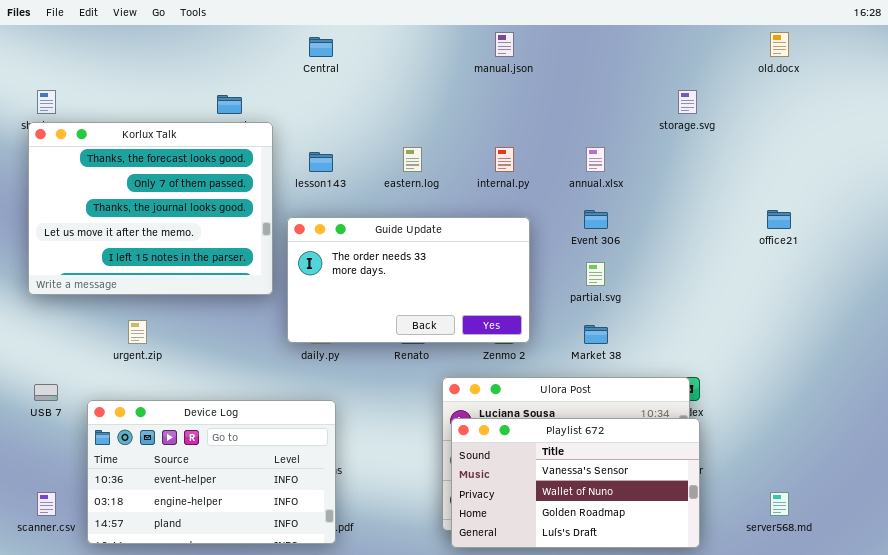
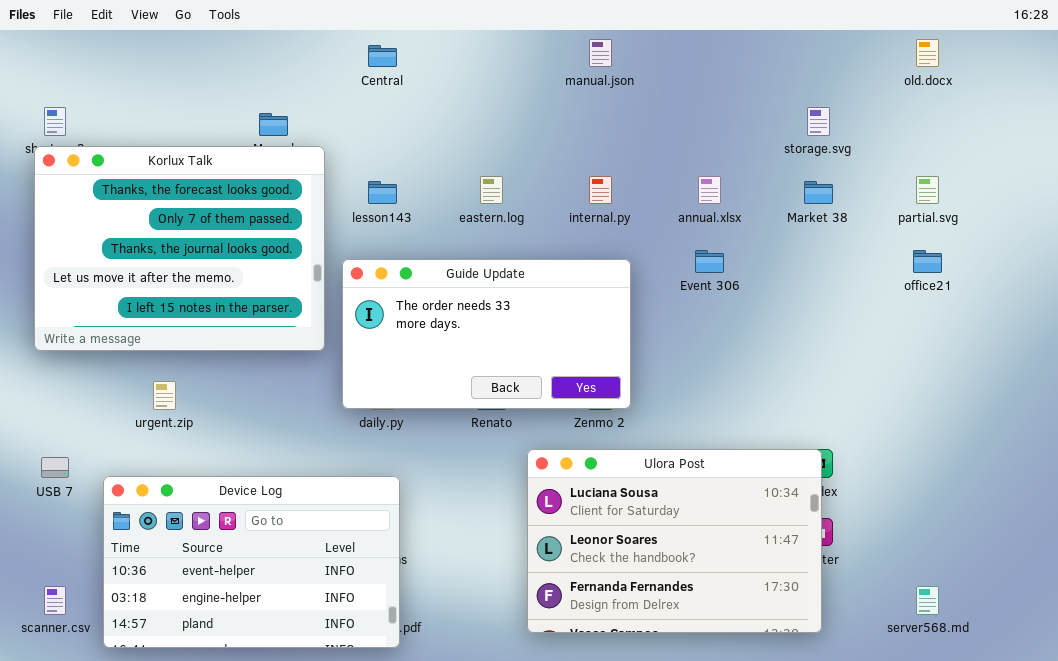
partial.svg: [586,262,605,286] -> [916,176,939,204], moved
Market 38: [584,325,608,344] -> [804,181,833,204], moved
Playlist 672: [451,418,700,548] -> none, closed

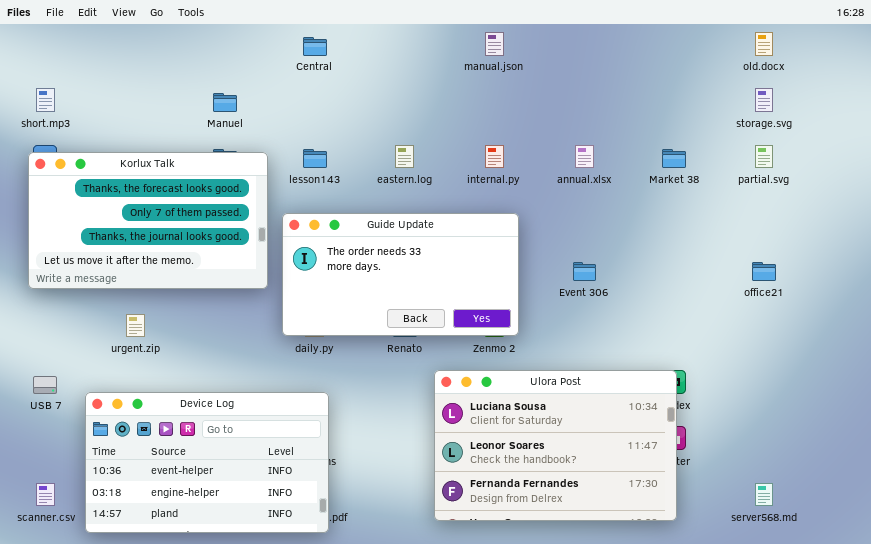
storage.svg: [807,107,830,136] -> [755,88,773,112], moved
Korlux Talk: [34,146,325,351] -> [28,152,268,289], resized
Event 306: [695,250,724,273] -> [573,262,596,281], moved
office21: [913,250,942,273] -> [752,262,776,281], moved

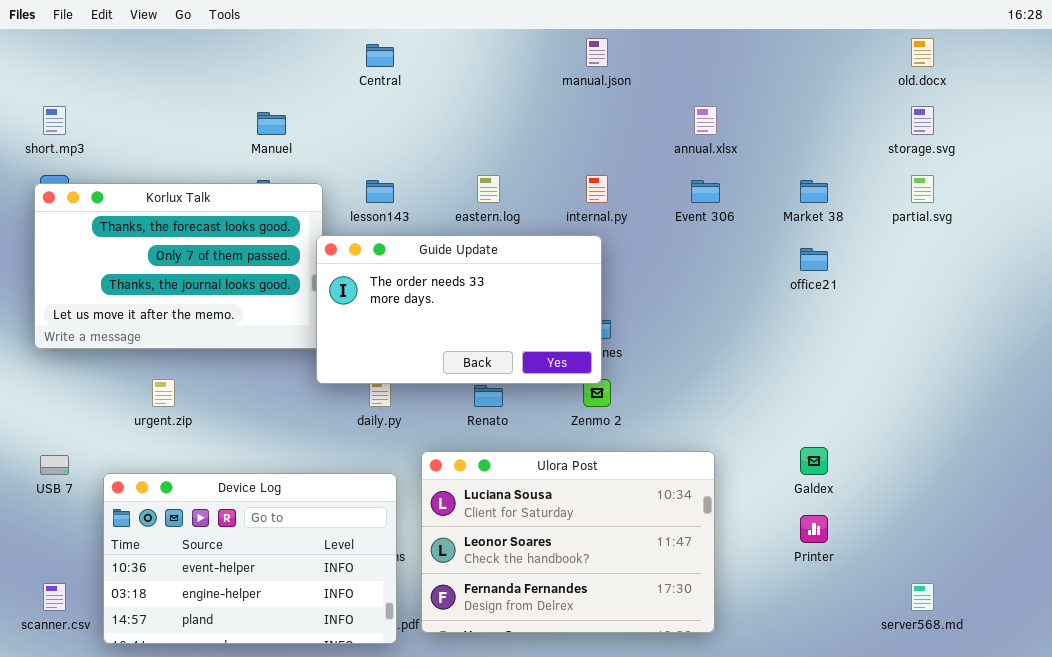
annual.xlsx: [575,145,594,168] -> [694,106,717,135], moved
Guide Update: [282,213,519,336] -> [316,235,602,384], moved
Event 306: [573,262,596,281] -> [691,180,720,203], moved
office21: [752,262,776,281] -> [800,248,828,271], moved
Ulora Post: [434,370,677,521] -> [421,451,715,633], moved

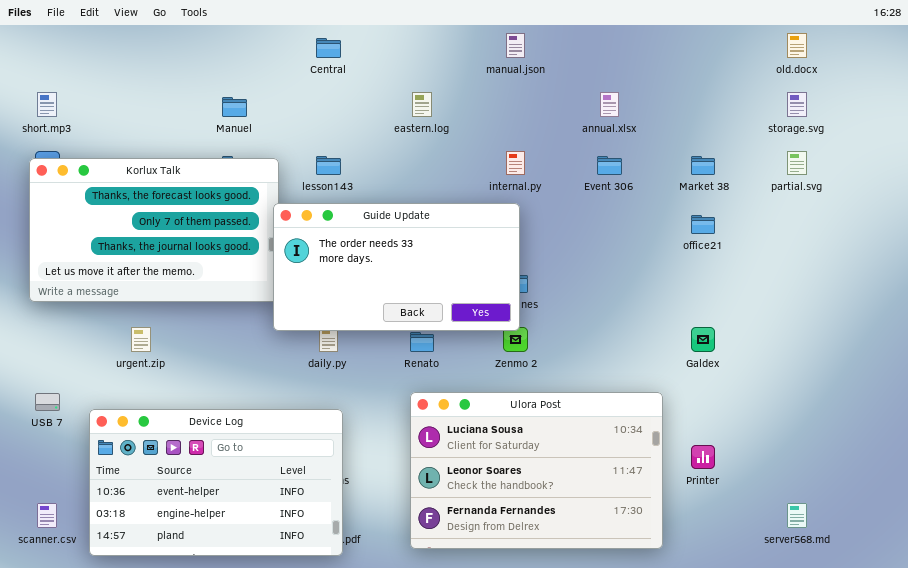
eastern.log: [477,175,500,203] -> [412,92,432,117], moved
Galdex: [800,447,828,475] -> [691,327,715,352], moved
Ulora Post: [421,451,715,633] -> [410,392,663,549], moved

